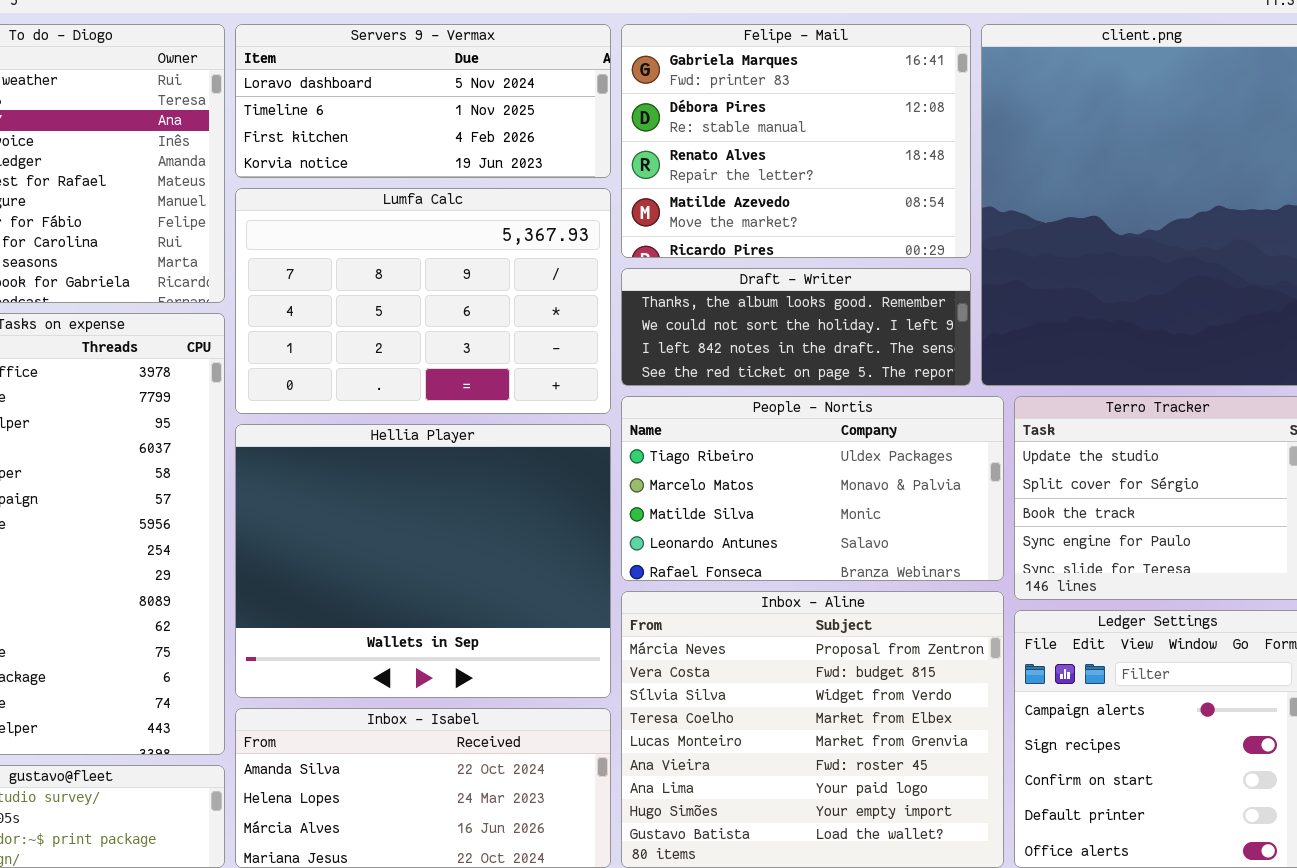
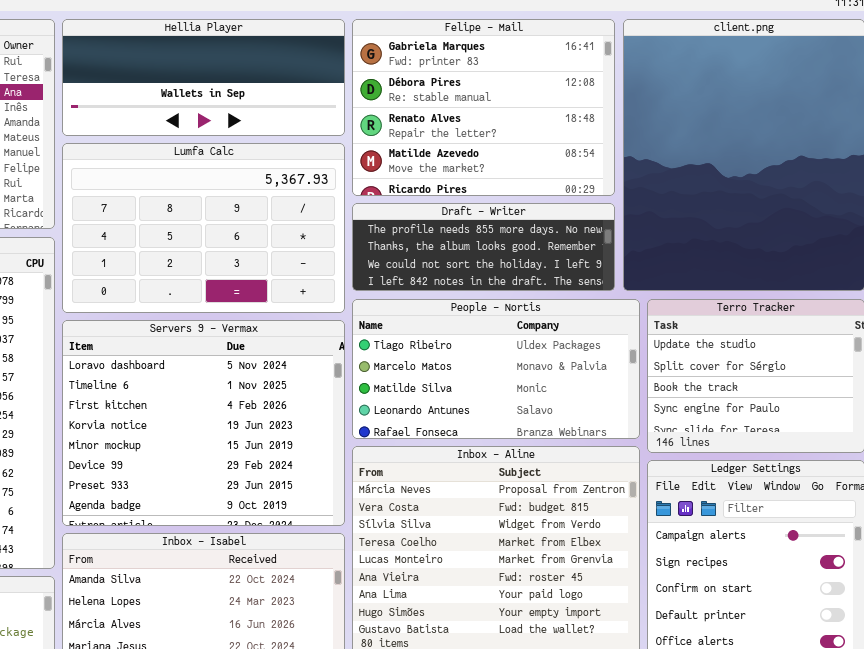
Servers 9 - Vermax: [235,24,611,178] -> [62,320,345,526], moved, resized
Draft - Writer: [621,268,971,386] -> [352,203,615,291], scrolled up 1 row
Hellia Player: [235,424,611,698] -> [62,19,345,136], moved, resized

